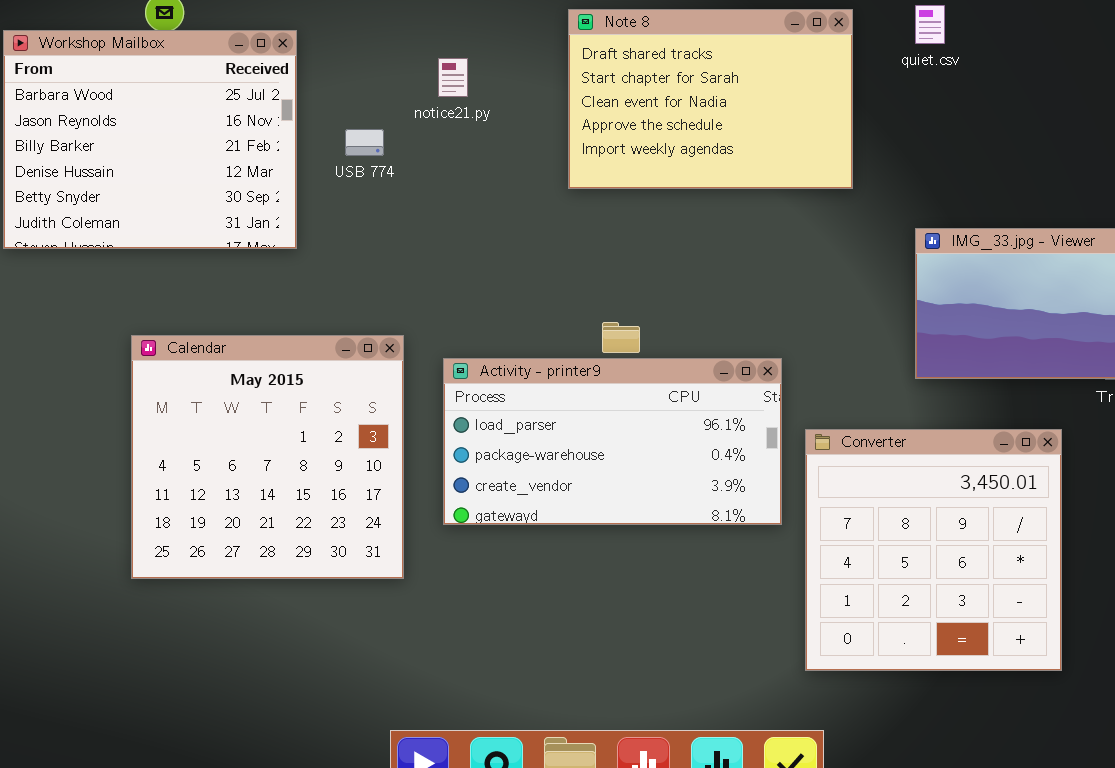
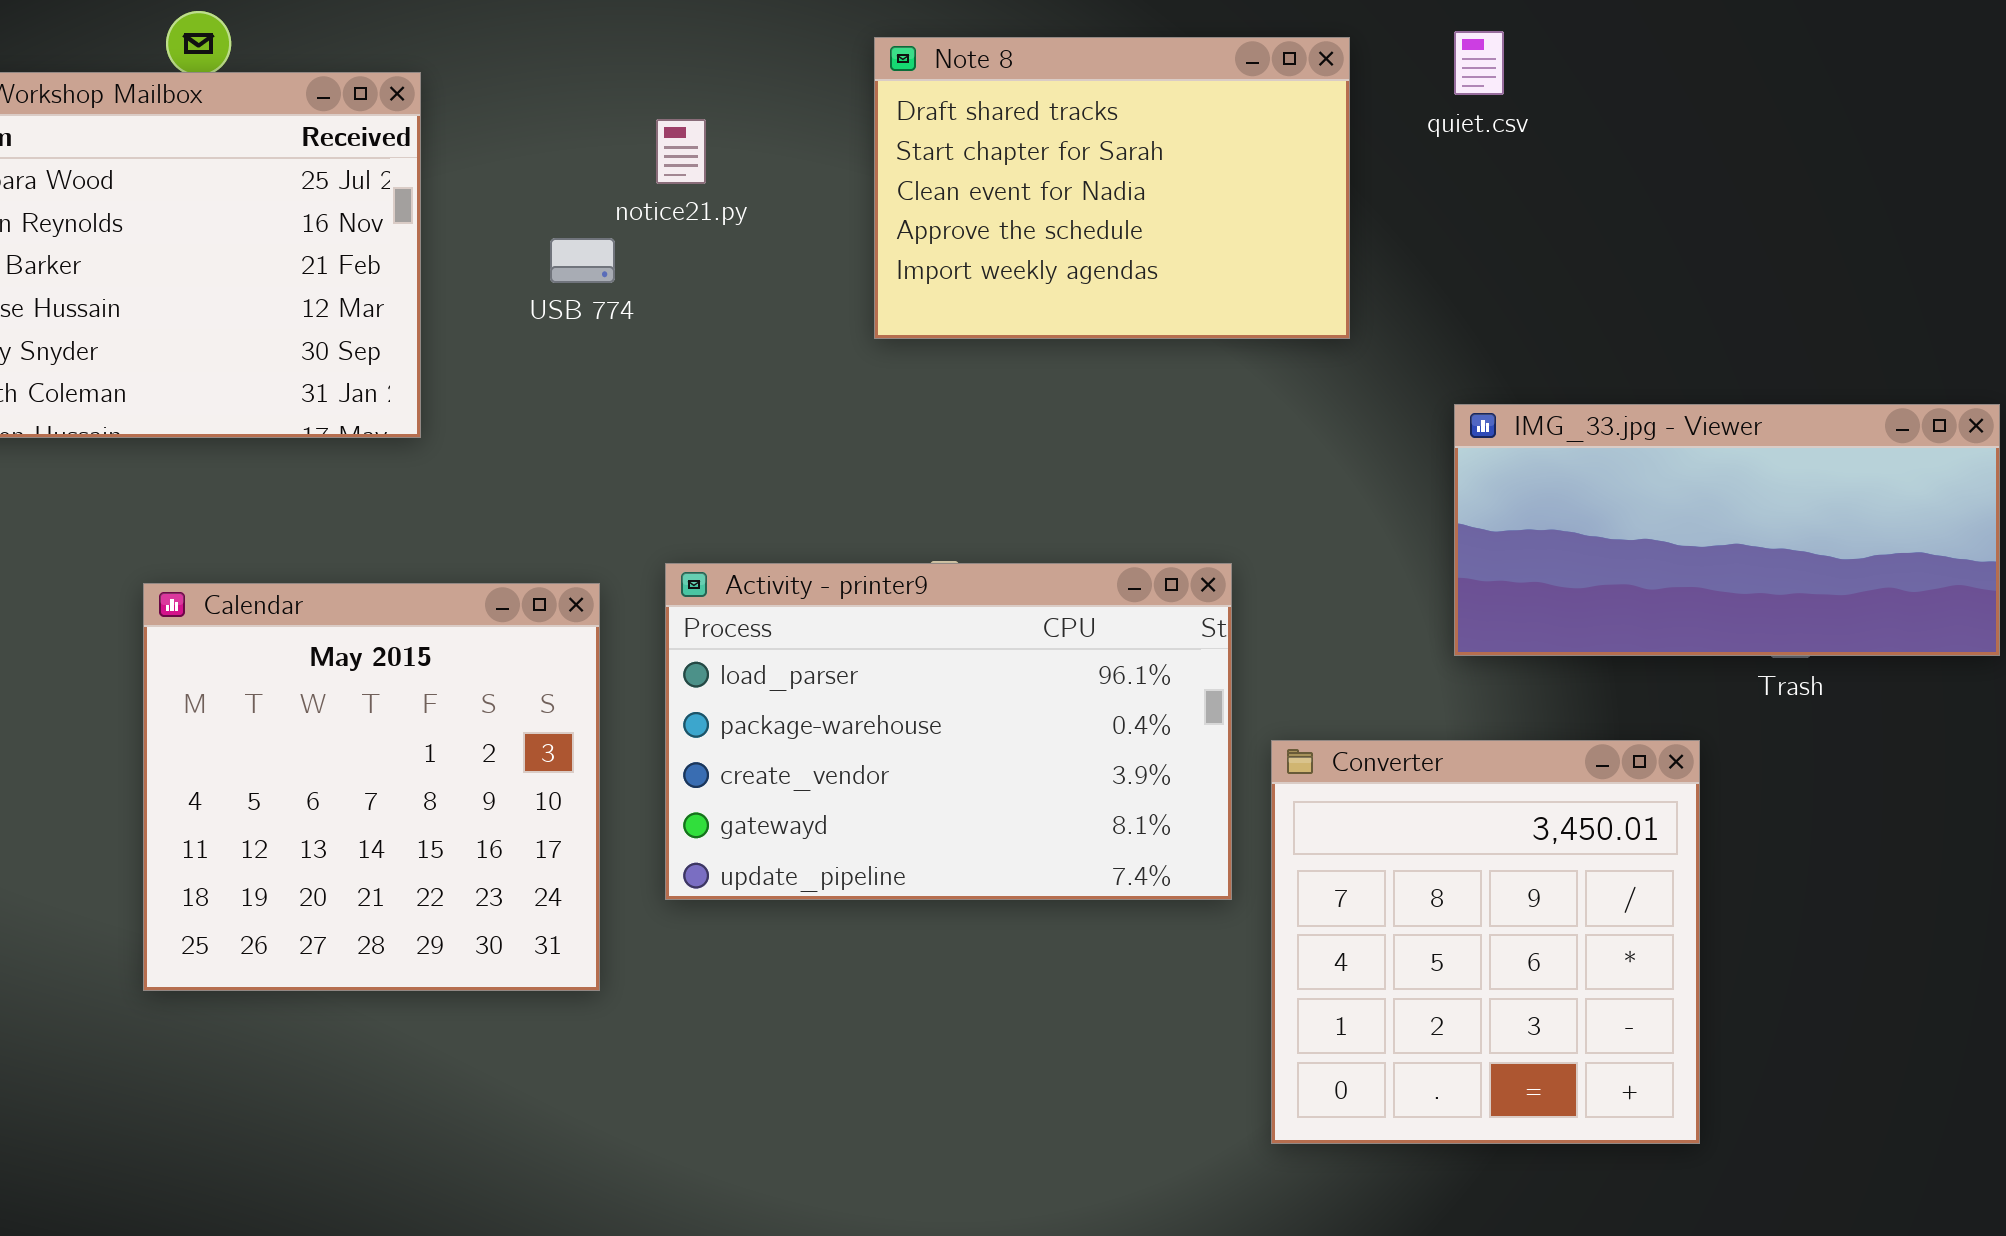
USB 774: [345,129,384,156] -> [550,238,615,283], moved
Activity - printer9: [443,358,782,525] -> [665,563,1232,900], resized

